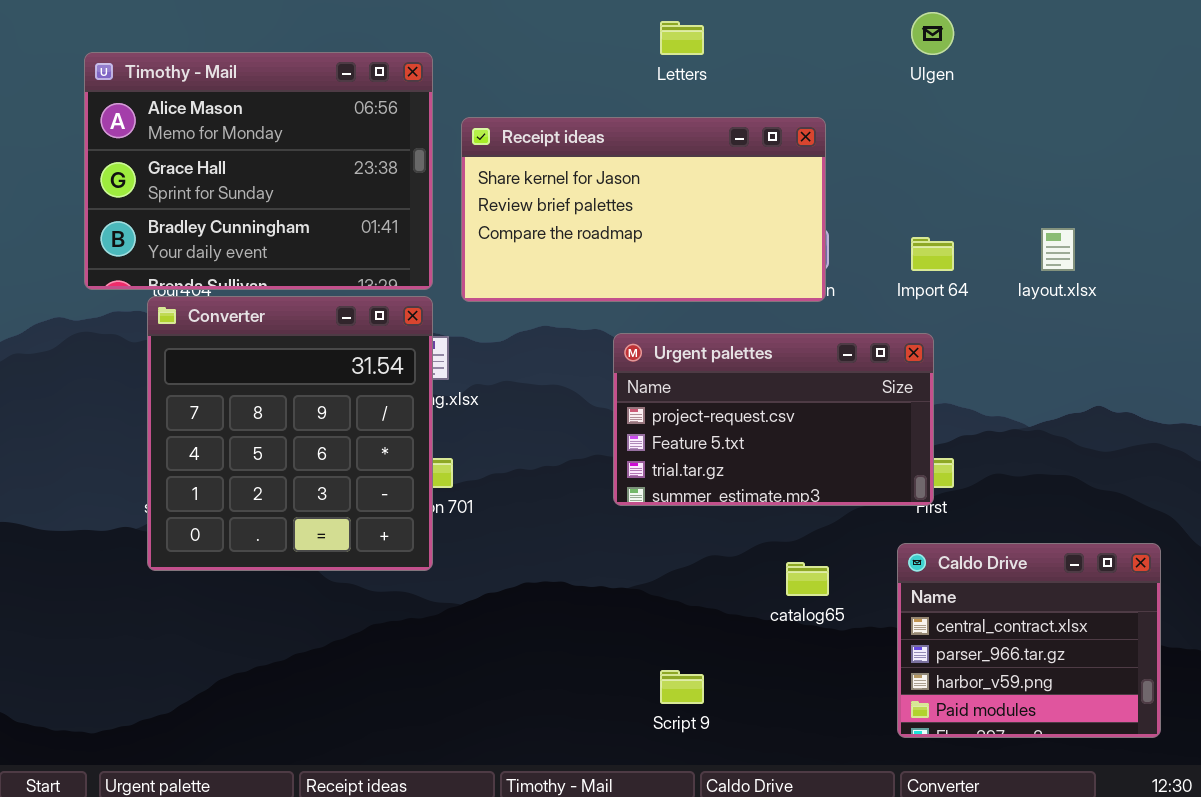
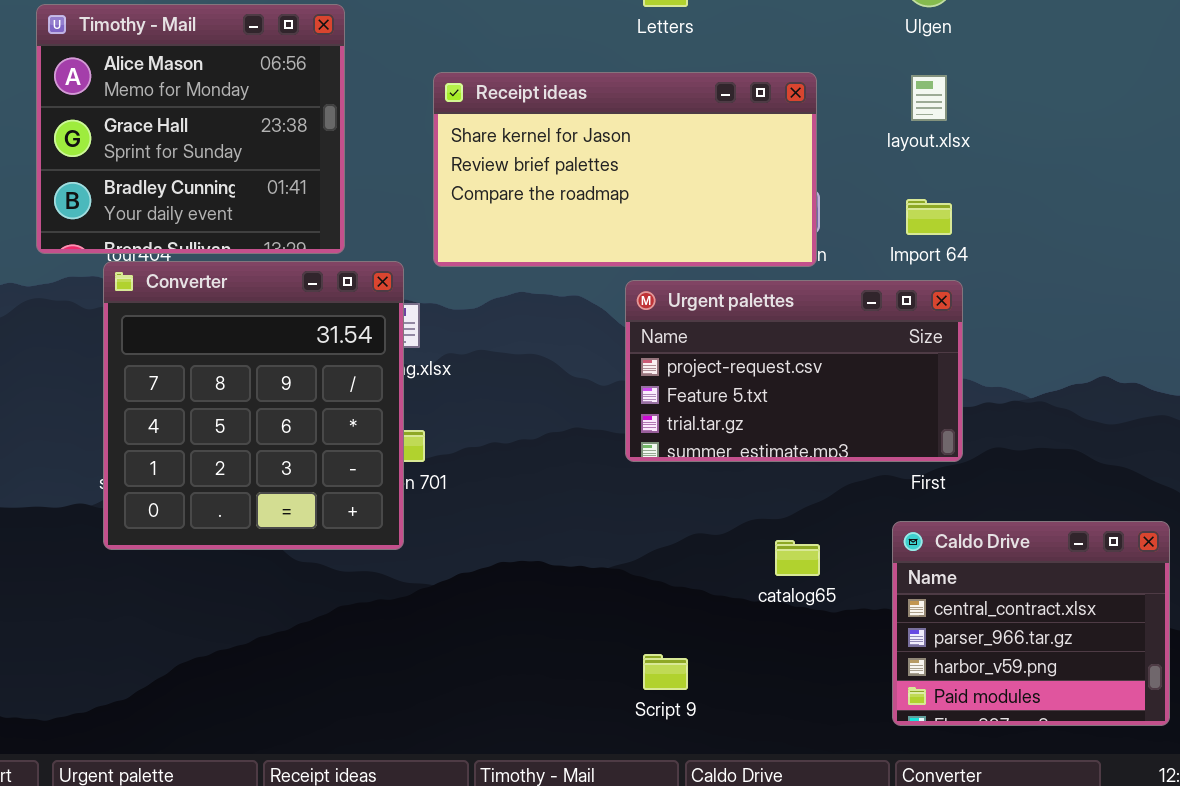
Timothy - Mail: [84,52,433,290] -> [36,4,345,254], resized
layout.xlsx: [1041,228,1075,271] -> [911,75,947,121], moved
Urgent palettes: [613,333,934,506] -> [625,280,963,462], moved

